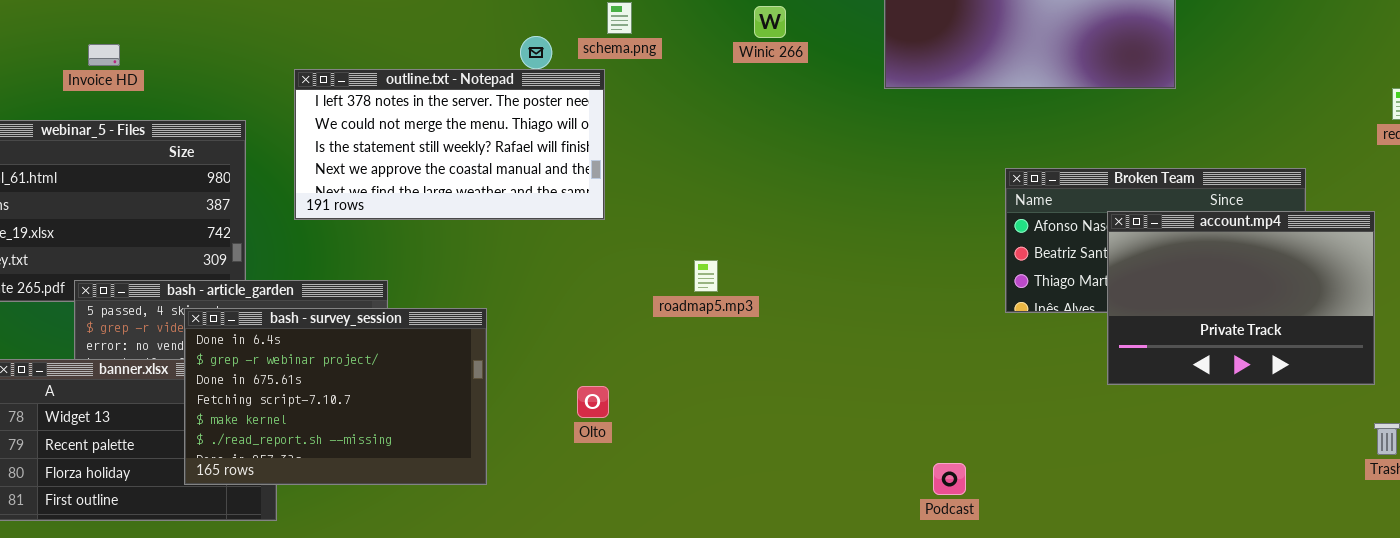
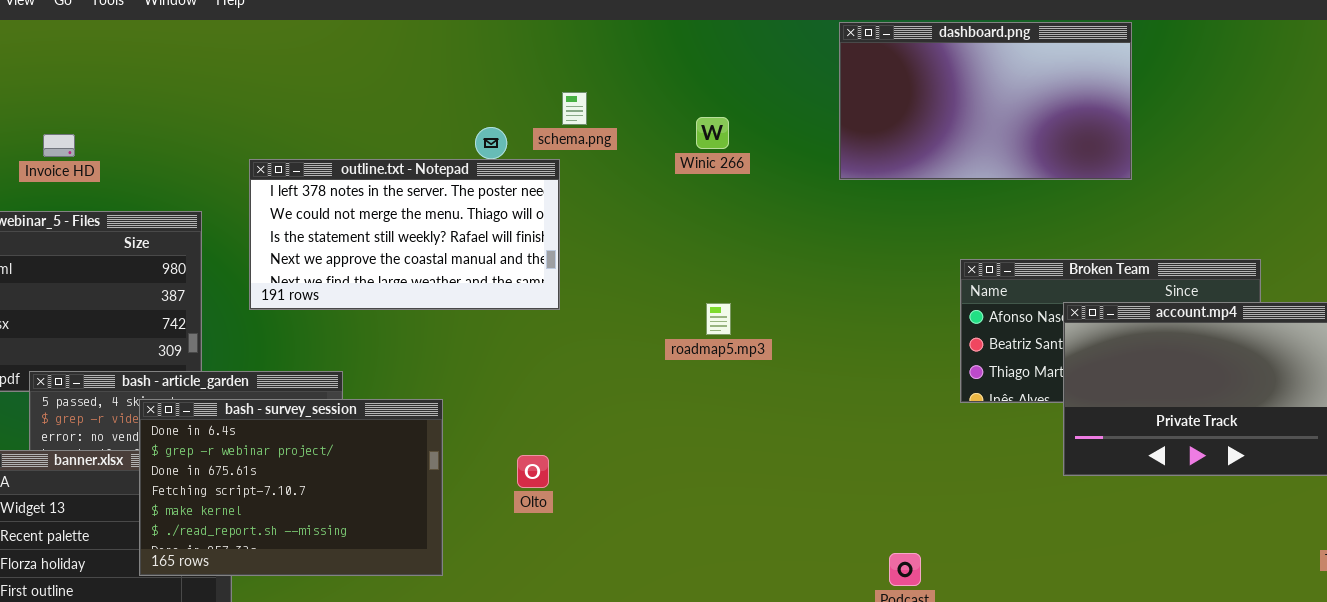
Winic 266: [754,6,786,38] -> [696,117,729,149], moved
roadmap5.mp3: [694,260,718,292] -> [706,303,731,335], moved
Olto: [577,386,609,418] -> [517,455,549,488], moved

